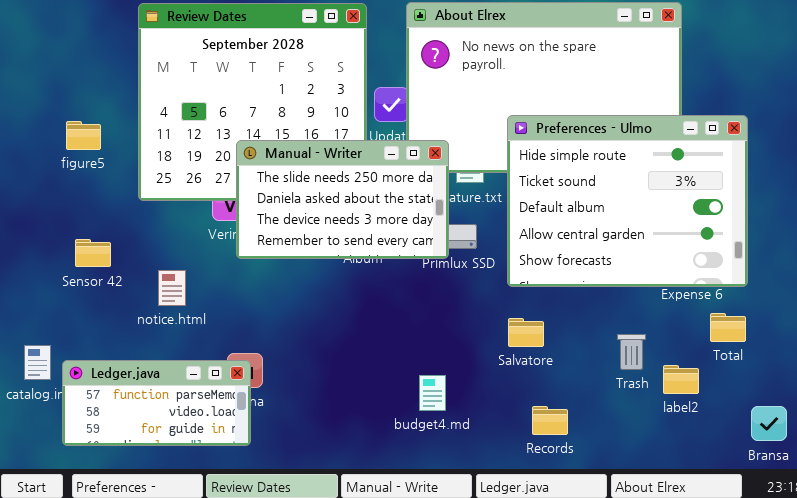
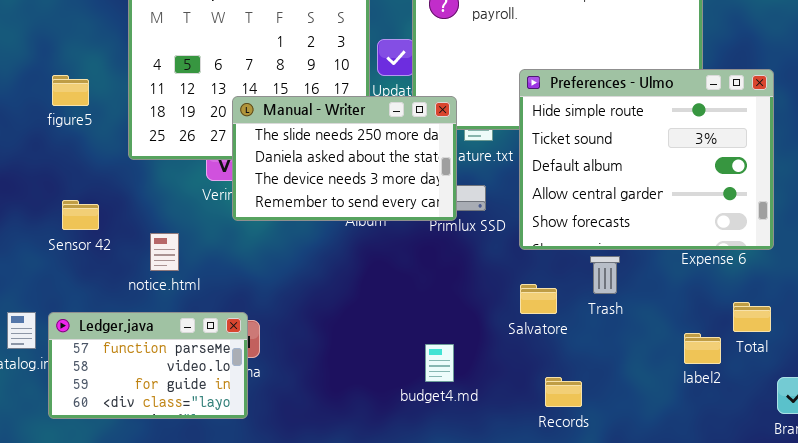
Total: [710,313,746,342] -> [733,302,771,332], moved
Trash: [617,334,646,370] -> [590,256,620,294], moved
Ledger.java: [62,360,251,446] -> [48,312,248,419], resized

